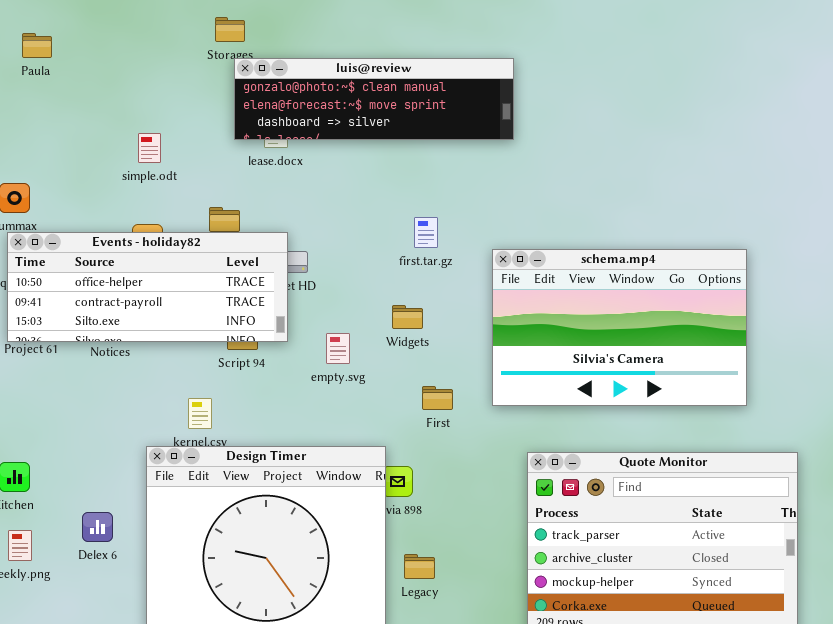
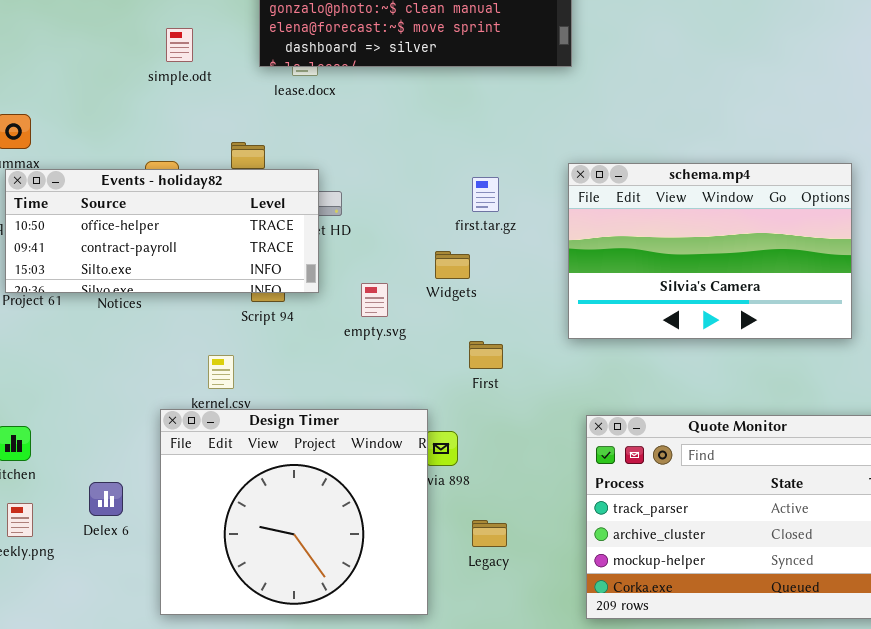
simple.odt: [138,133,161,163] -> [166,28,193,62], moved
first.tar.gz: [414,217,438,248] -> [472,177,499,212], moved
schema.mp4: [492,249,747,406] -> [568,163,852,339], moved
Legacy: [404,554,435,579] -> [472,520,507,547], moved

